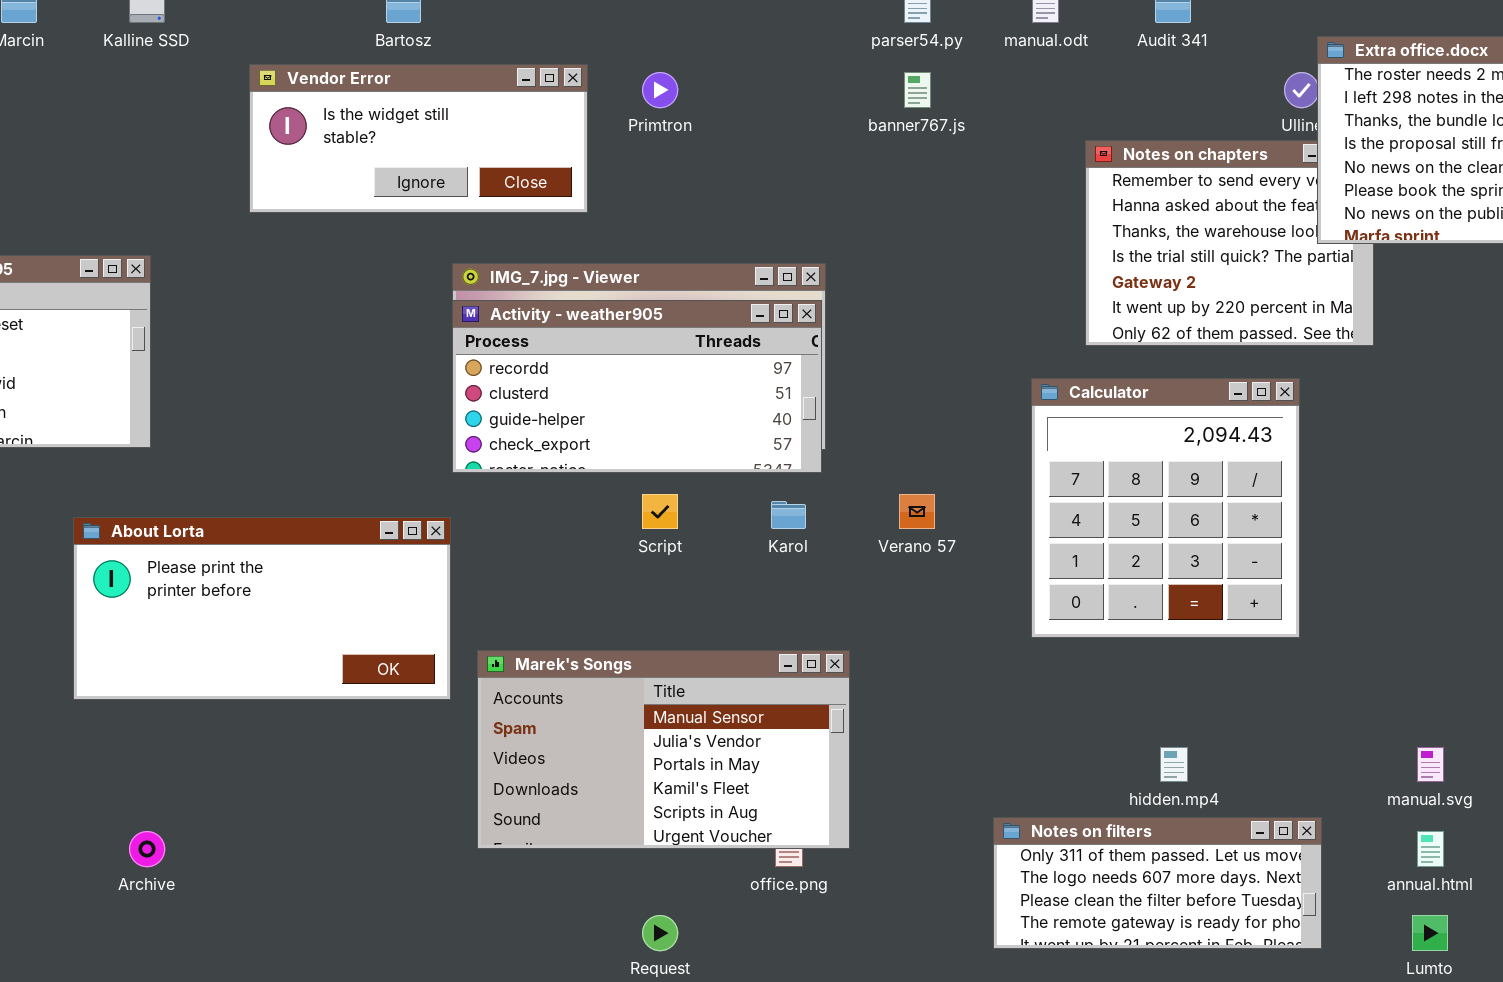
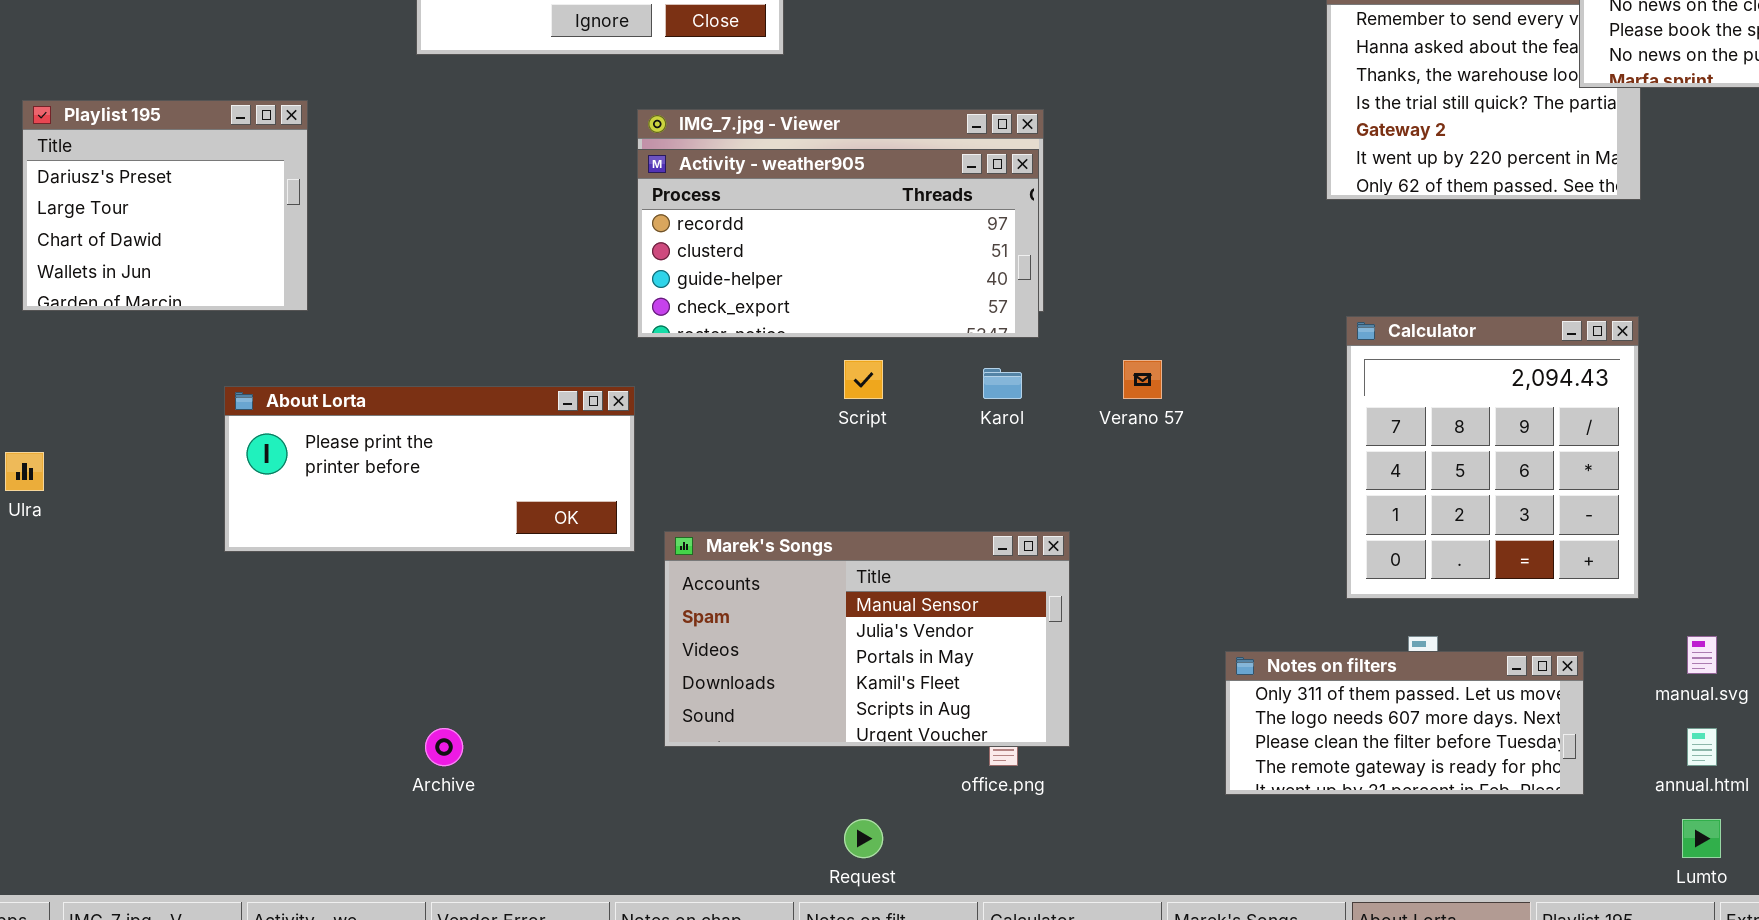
Calculator: [1031,378,1300,638] -> [1346,316,1639,599], moved
About Lorta: [73,517,451,700] -> [224,386,635,552], resized
Notes on filters: [993,817,1322,949] -> [1225,651,1584,795], moved
Archive: [129,831,165,867] -> [425,728,463,766], moved

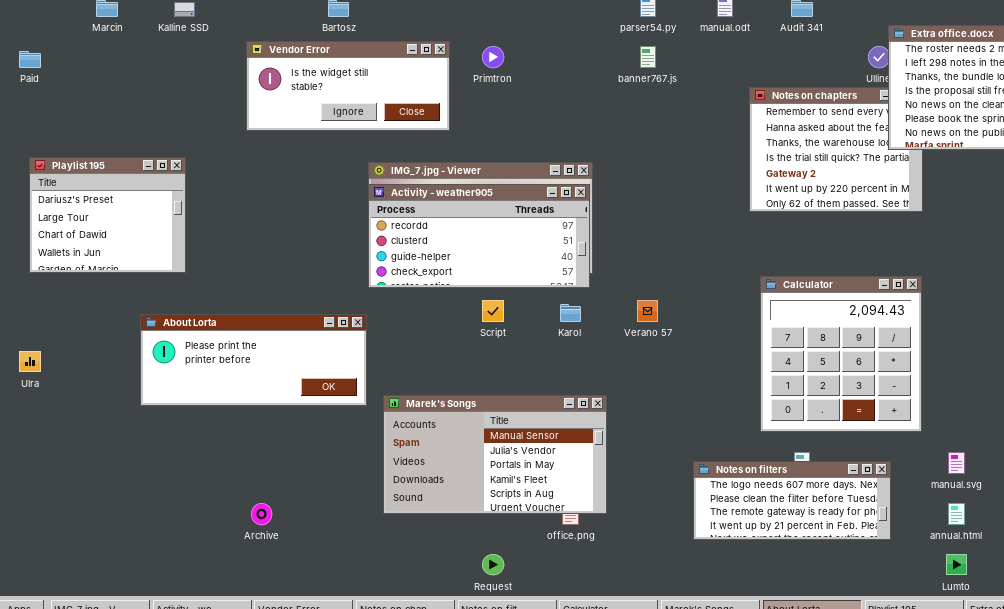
Notes on filters: [1225,651,1584,795] -> [693,461,891,540], scrolled down 1 row

